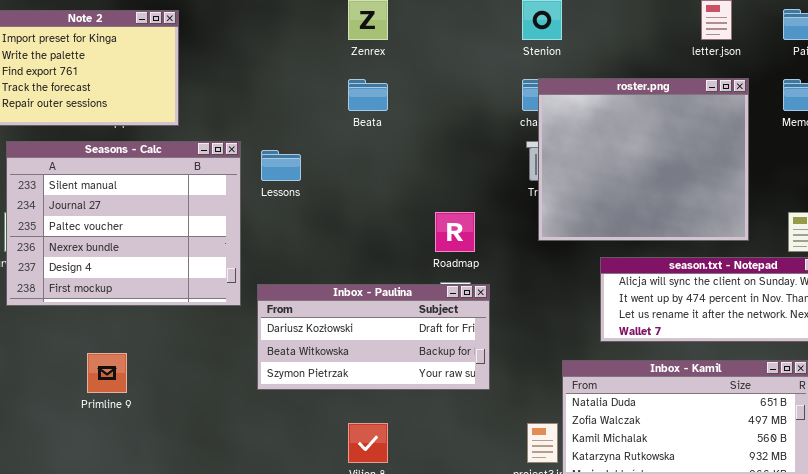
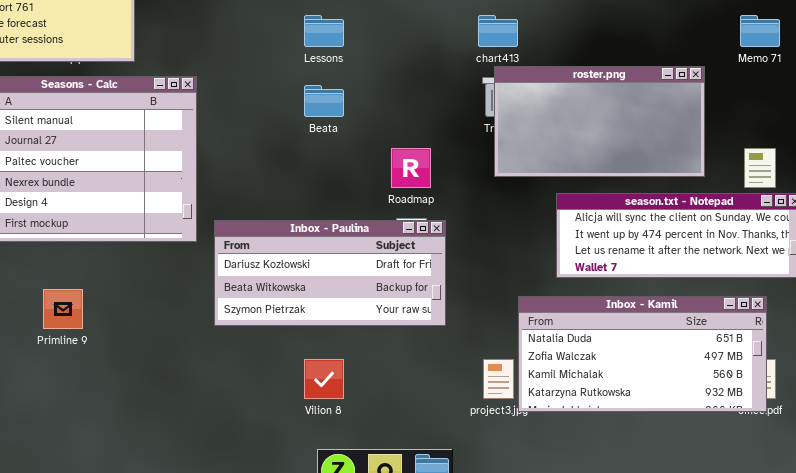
roster.png: [538,78,749,241] -> [494,66,705,177], resized
Beata: [348,79,388,111] -> [304,85,344,117], moved
Lessons: [261,150,301,181] -> [304,15,344,47], moved

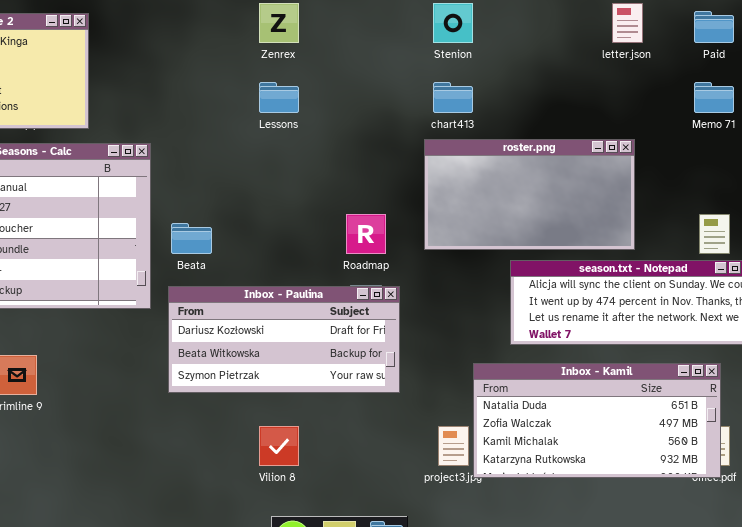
roster.png: [494,66,705,177] -> [424,139,635,250], moved
Beata: [304,85,344,117] -> [171,223,212,254], moved

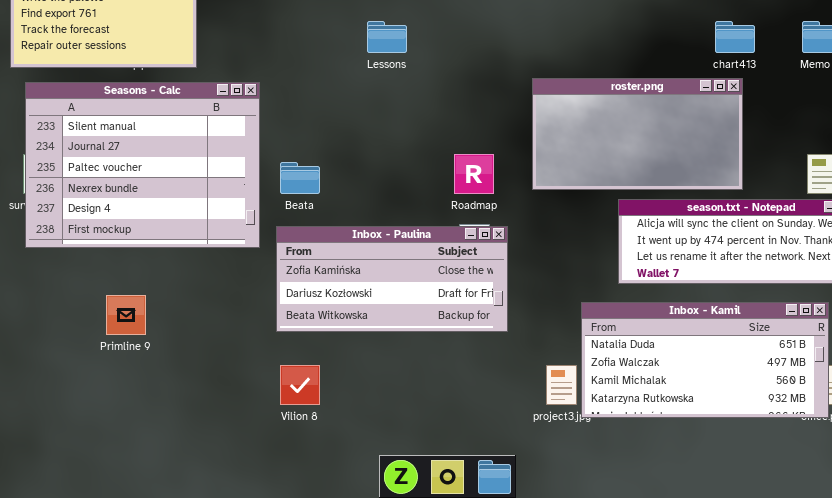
chart413: [433,82,473,113] -> [715,21,755,53], moved
Inbox - Paulina: [168,286,400,393] -> [276,226,508,332], scrolled up 1 row
Vilion 8: [259,426,299,466] -> [280,365,320,405], moved

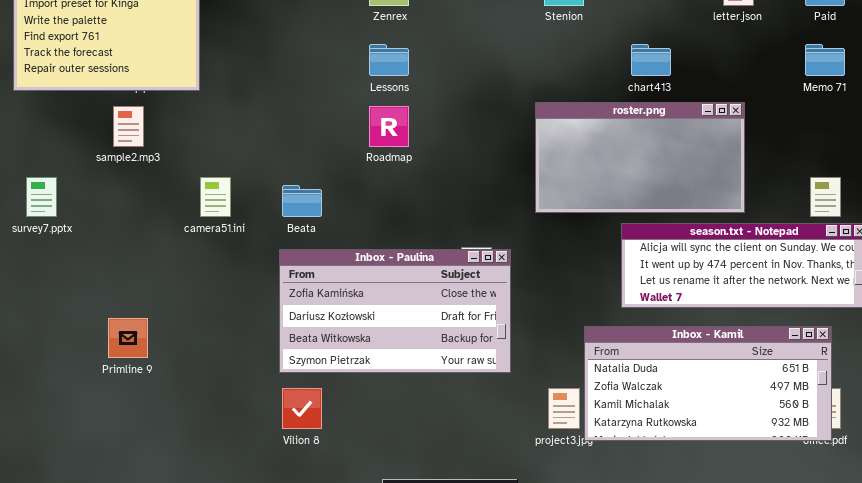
chart413: [715,21,755,53] -> [631,44,671,76], moved
Seasons - Calc: [25,82,260,248] -> none, closed
Roadmap: [454,154,494,194] -> [369,106,409,147], moved
Inbox - Paulina: [276,226,508,332] -> [279,249,511,373], resized

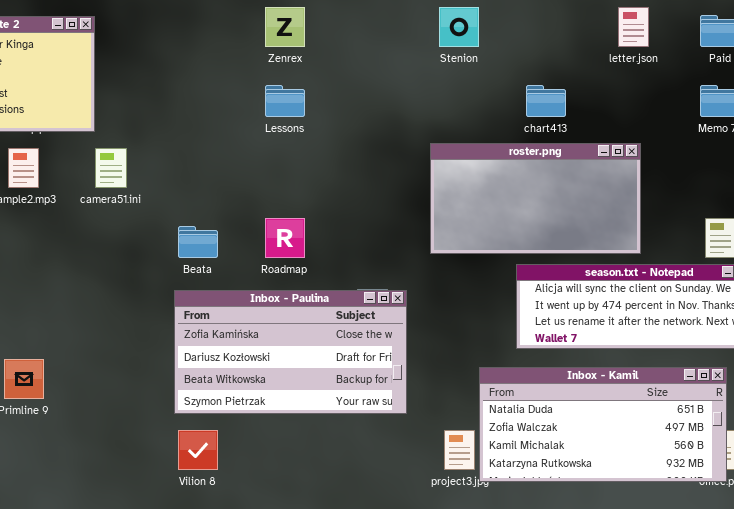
Roadmap: [369,106,409,147] -> [265,218,305,258], moved
camera51.ini: [200,177,231,217] -> [95,148,127,188], moved

